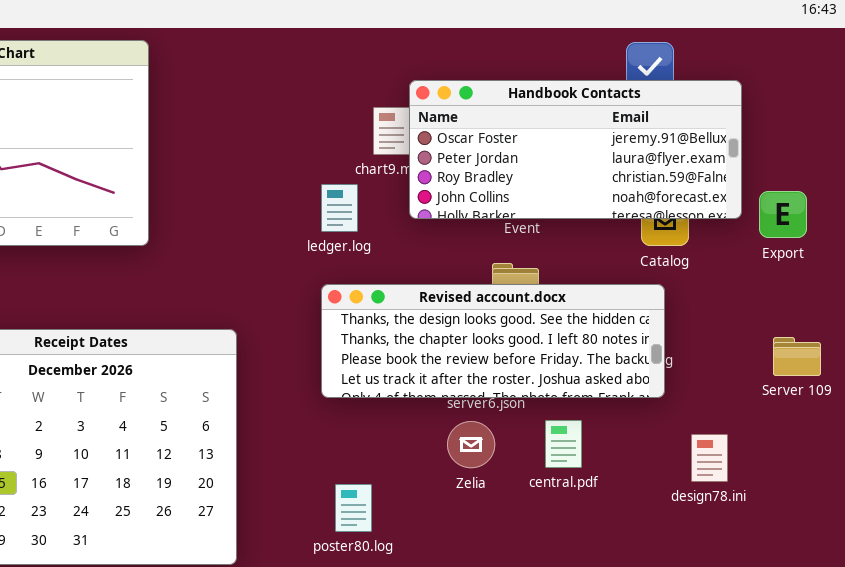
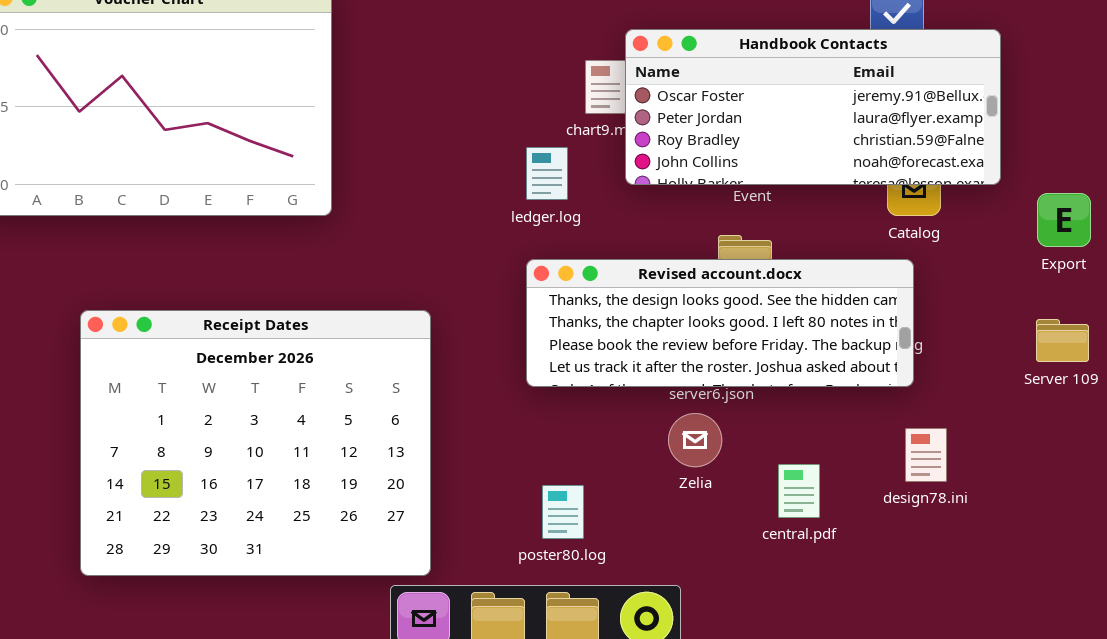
Export: [759,191,807,238] -> [1037,193,1091,247], moved
central.pdf: [545,420,582,468] -> [778,464,820,518], moved
design78.ini: [691,434,728,482] -> [905,428,947,482], moved

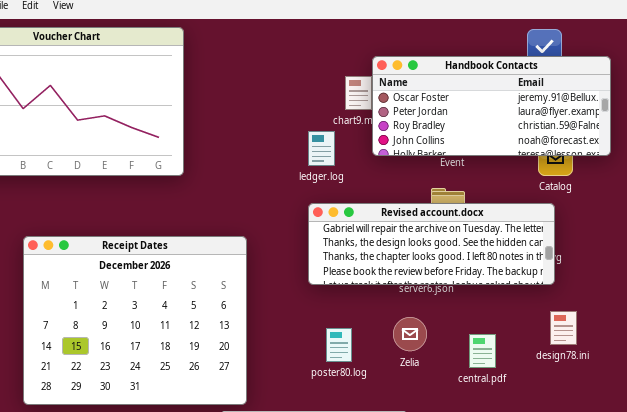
Revised account.docx: [526,259,914,387] -> [308,203,555,285], scrolled up 1 row
Zelia: [668,413,722,467] -> [393,317,427,351], moved
poster80.log: [542,485,584,539] -> [326,328,352,362], moved

